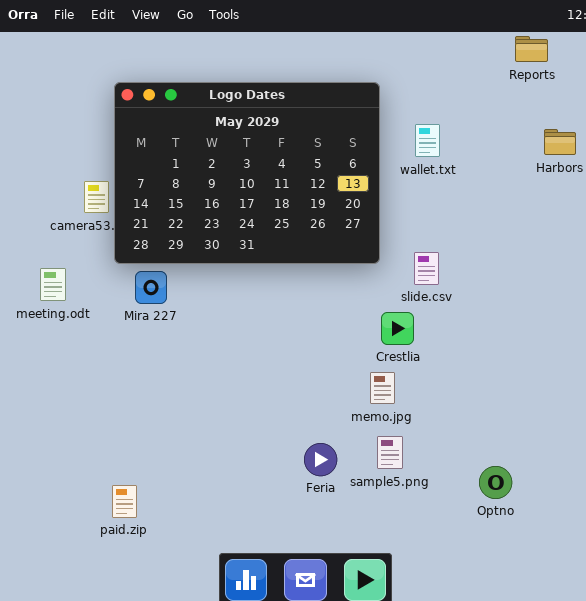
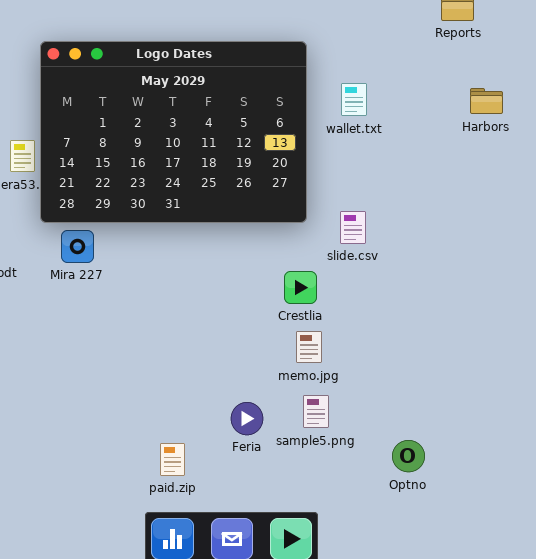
Crestlia: [381,312,414,345] -> [284,271,317,304], moved
Optno: [479,466,512,499] -> [392,440,425,472], moved
paid.zip: [112,485,137,518] -> [160,443,185,476], moved

